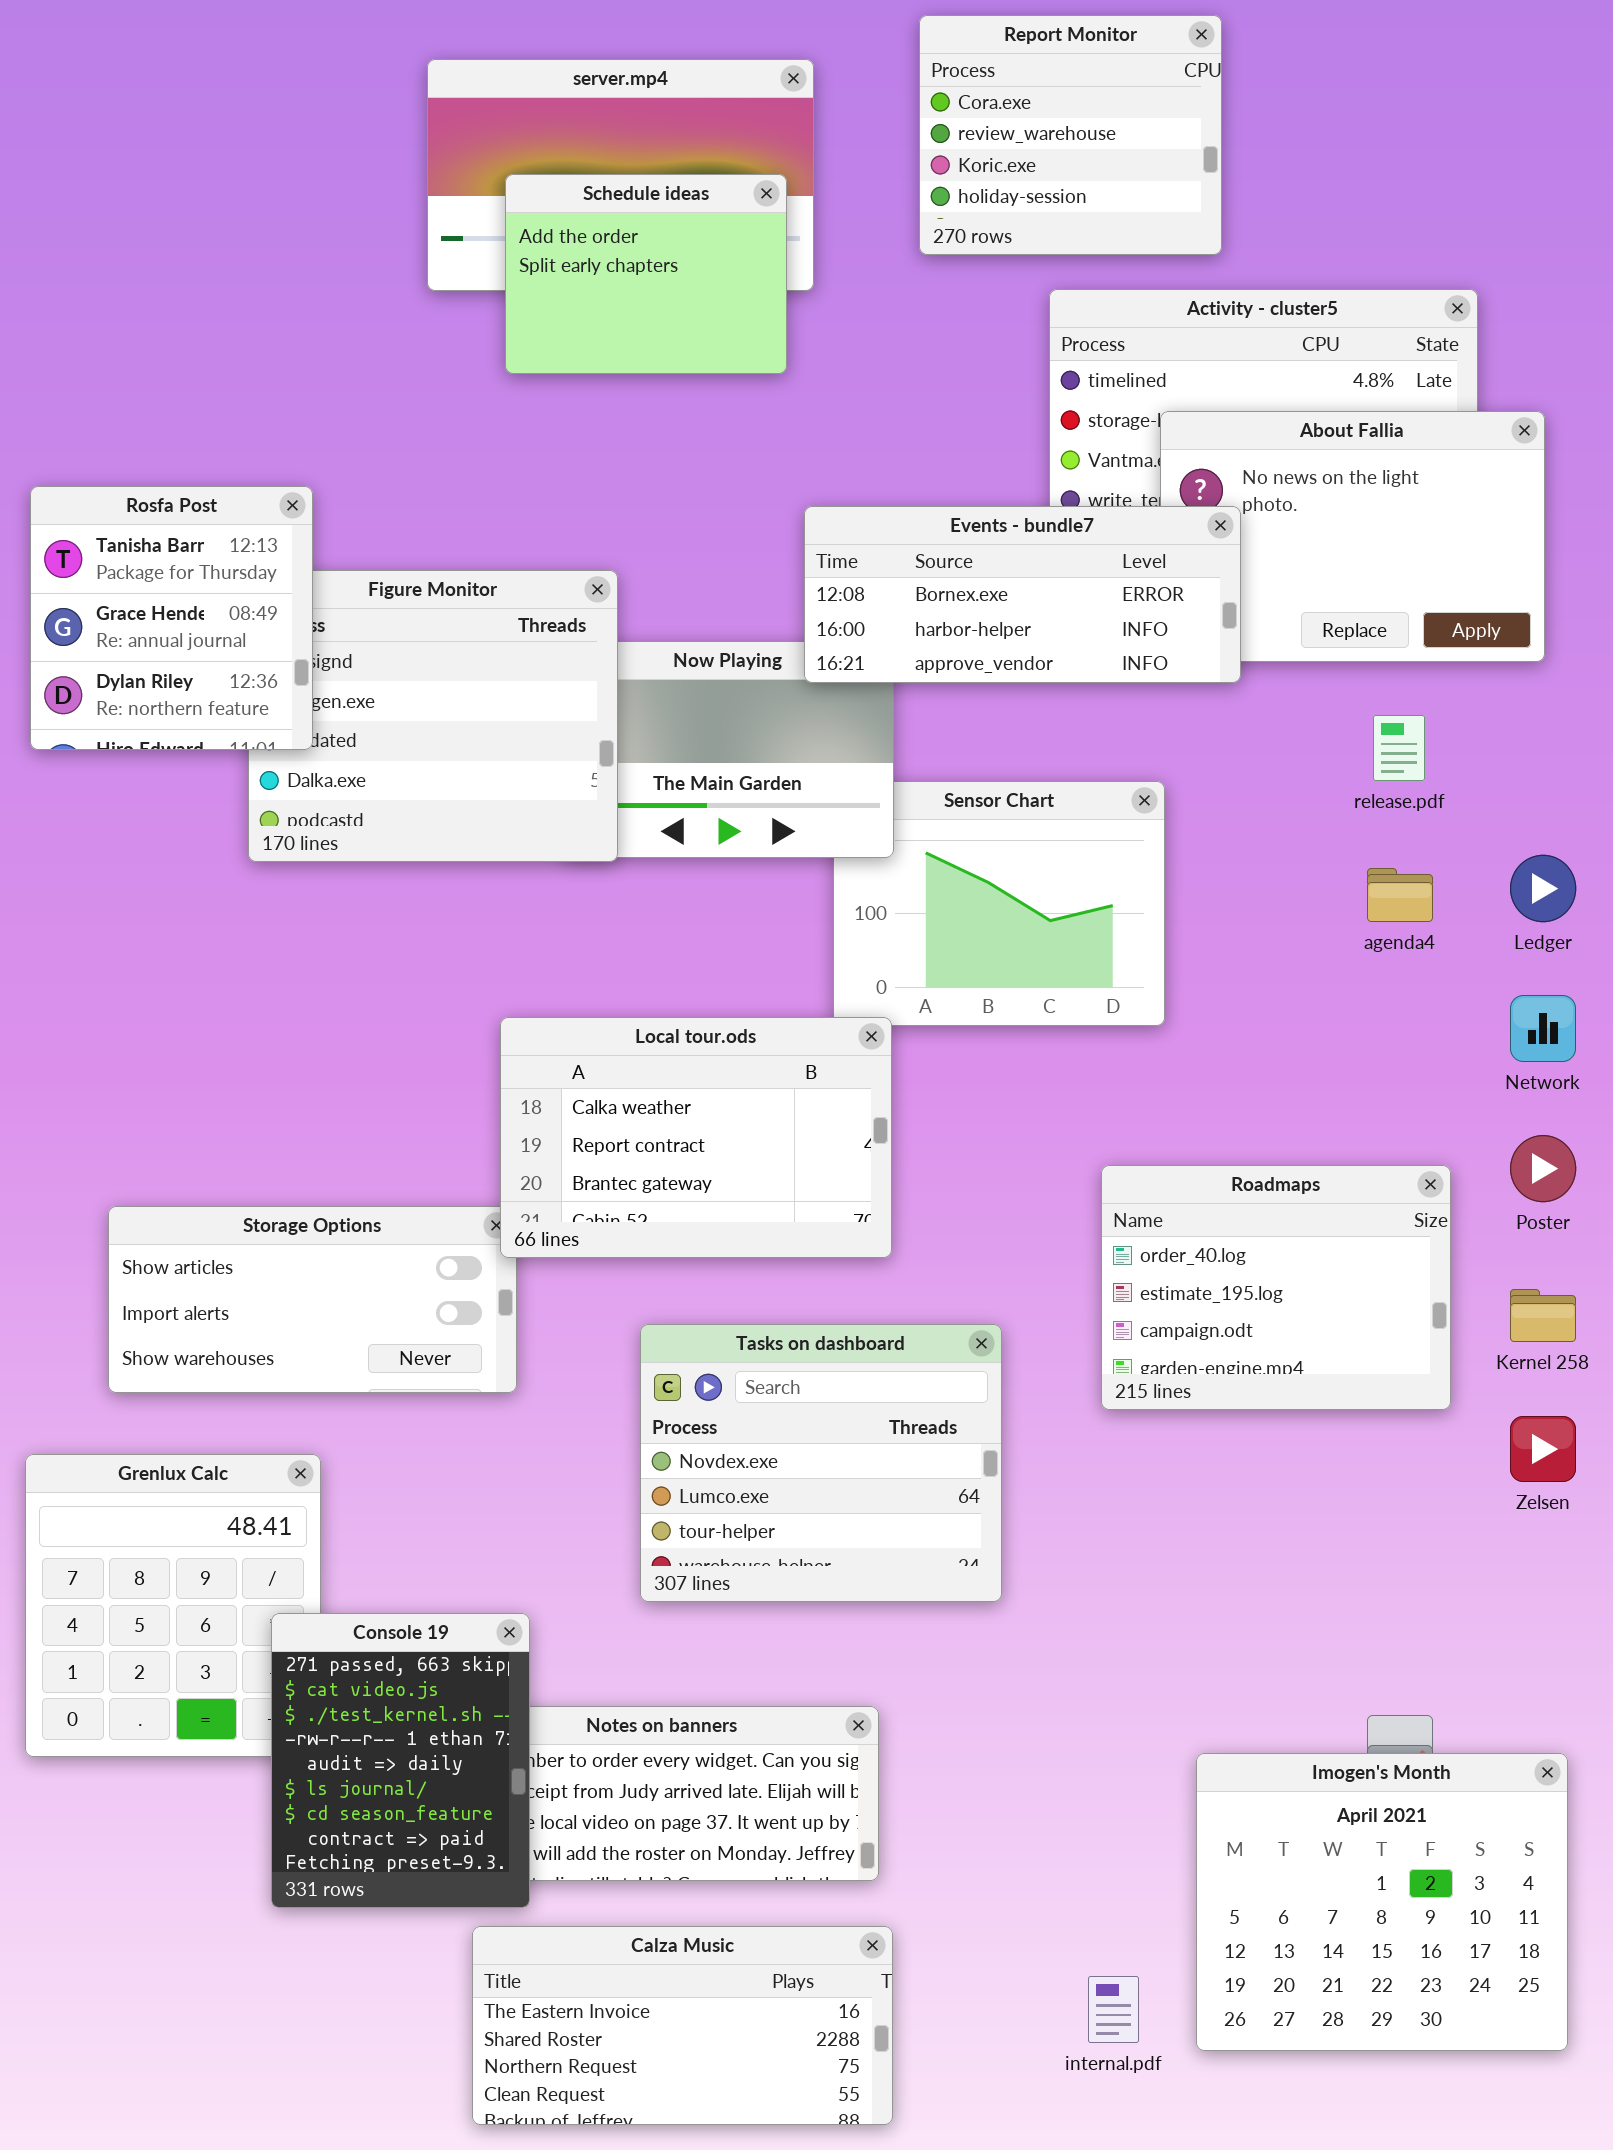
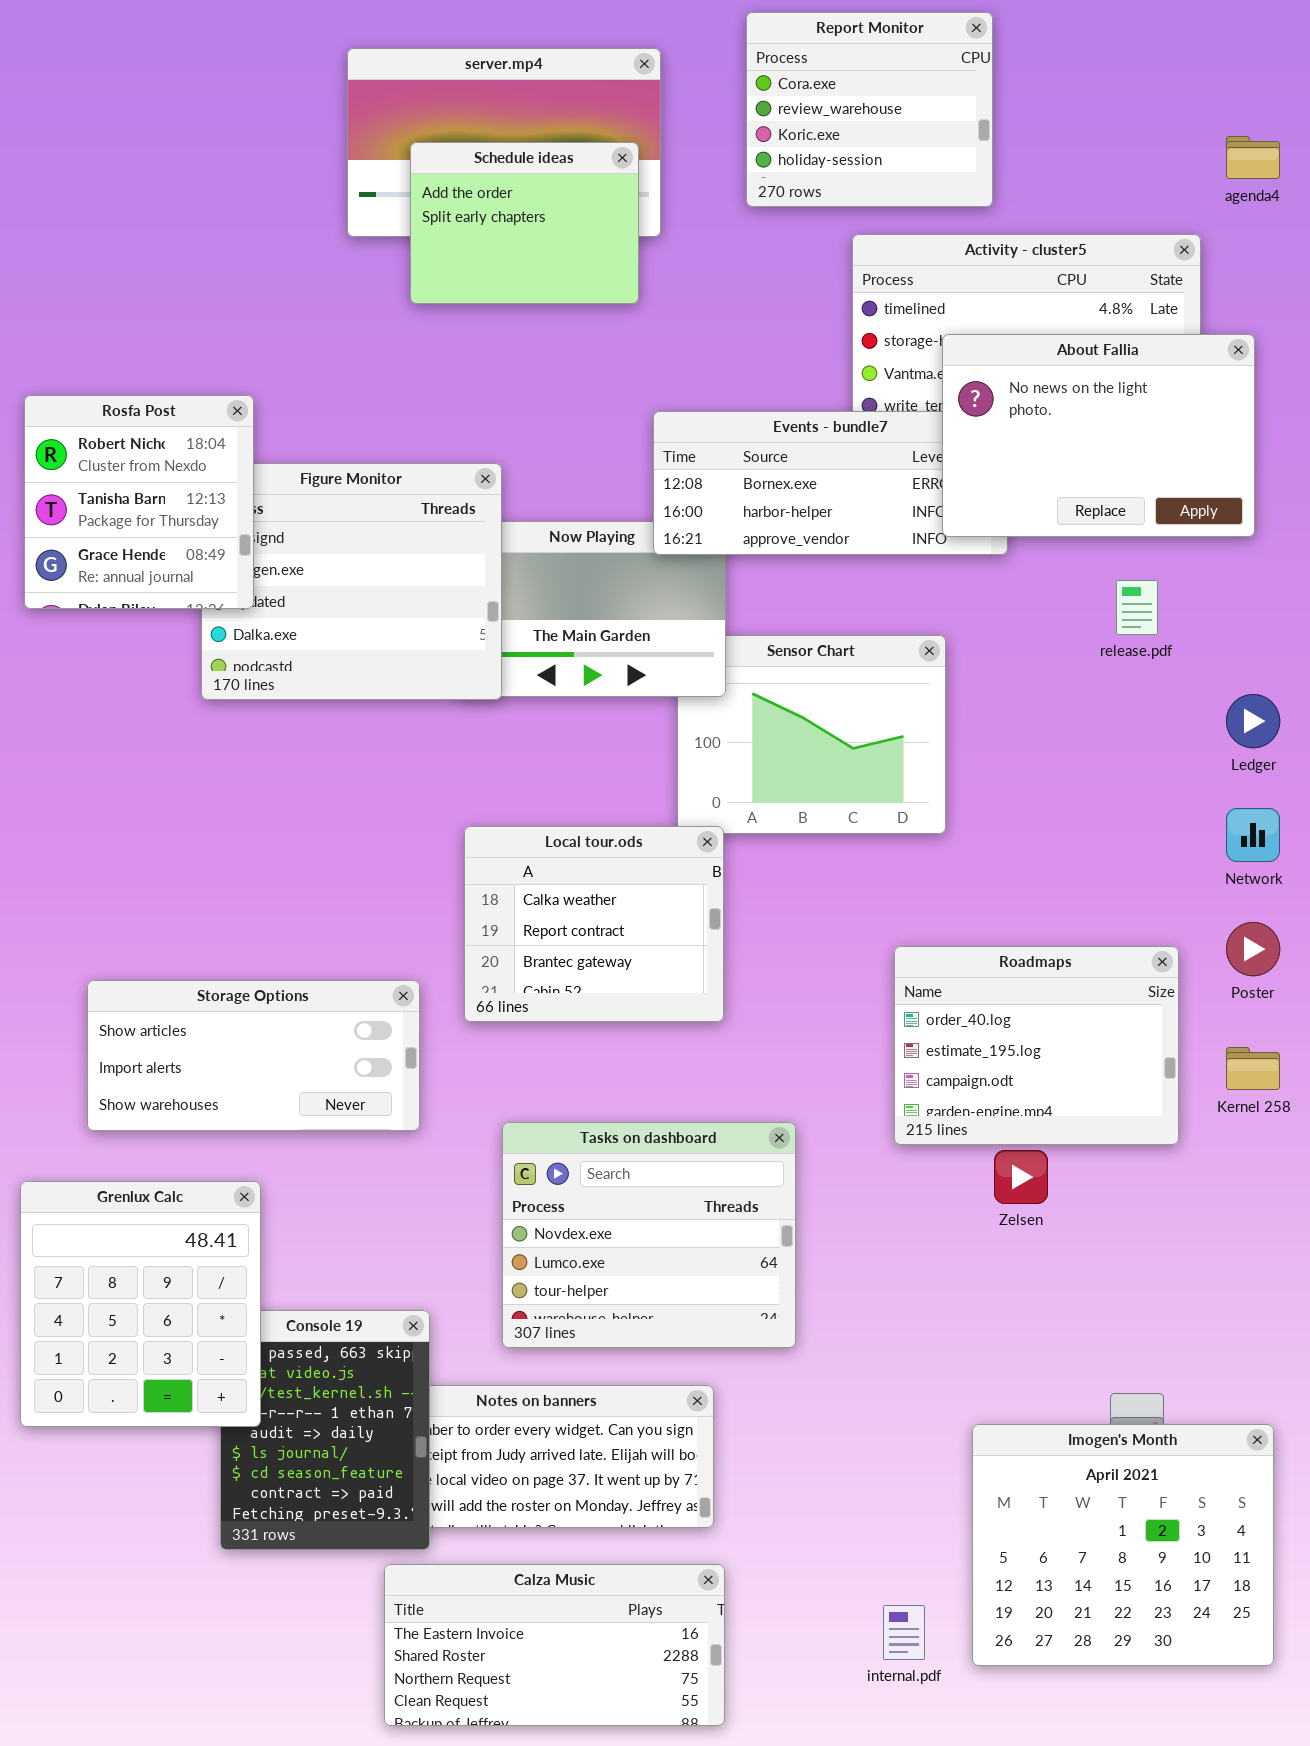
About Fallia: [1160,411,1545,662] -> [942,334,1255,537], raised
Rosfa Post: [30,486,313,750] -> [24,395,254,609], scrolled up 1 row
agenda4: [1367,868,1433,922] -> [1226,136,1280,179], moved
Local tour.ods: [500,1017,892,1258] -> [464,826,724,1022], resized
Tasks on dashboard: [640,1324,1002,1602] -> [502,1122,796,1348], moved
Zelsen: [1510,1416,1576,1482] -> [994,1150,1048,1204], moved
Grenlux Calc: [25,1454,321,1757] -> [20,1181,261,1427], raised

